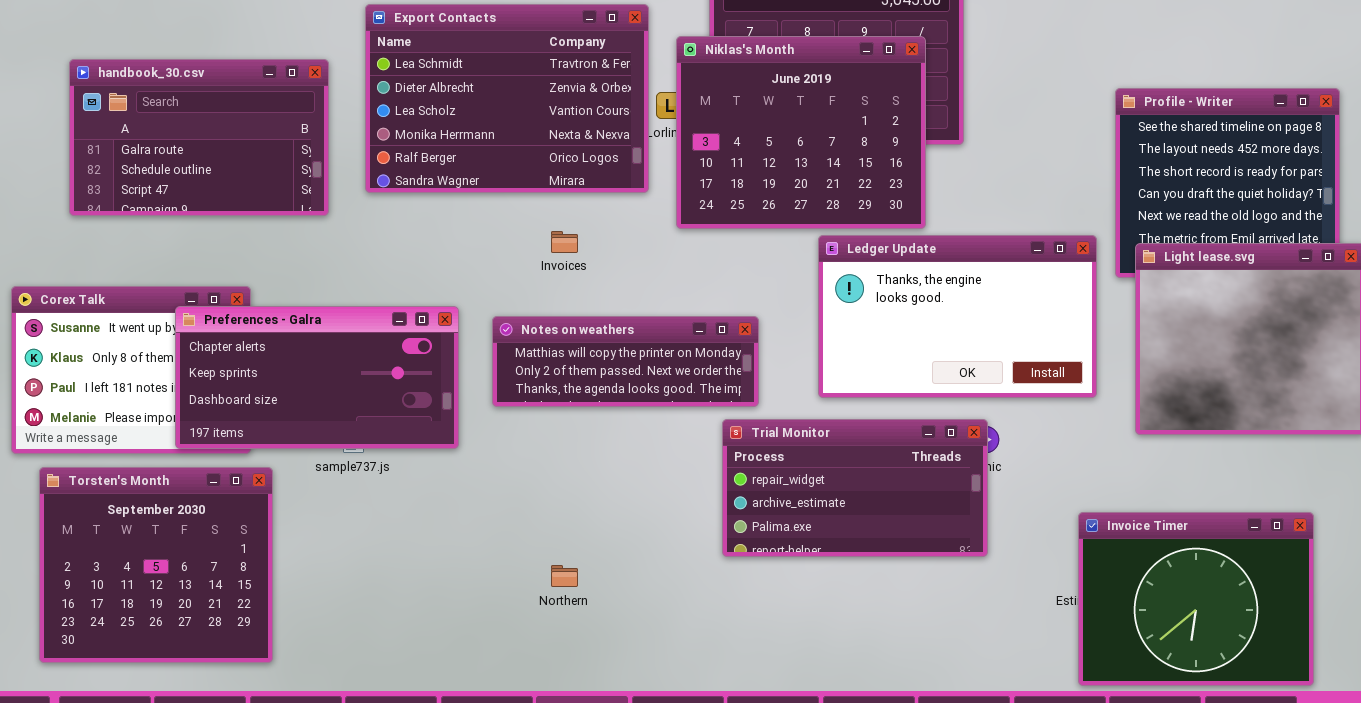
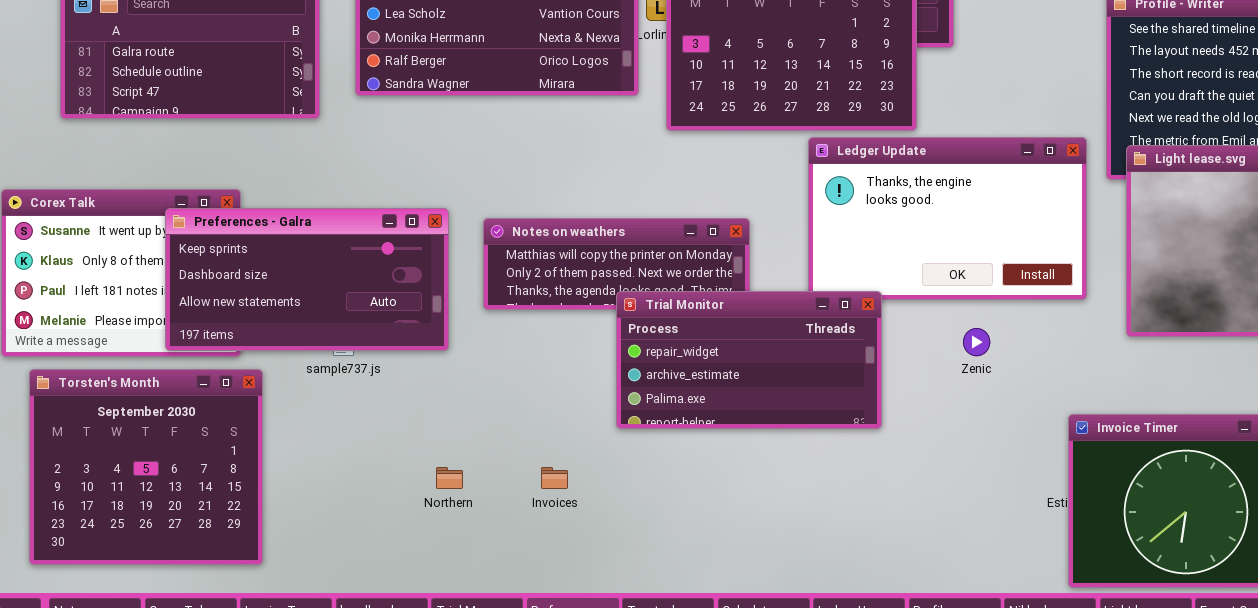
Invoices: [551,231,578,253] -> [541,467,568,489], moved
Preferences - Galra: [175,306,459,449] -> [165,208,449,351], scrolled down 1 row
Trial Monitor: [722,419,988,557] -> [616,291,882,429], moved
Northern: [551,565,578,587] -> [436,467,463,489], moved

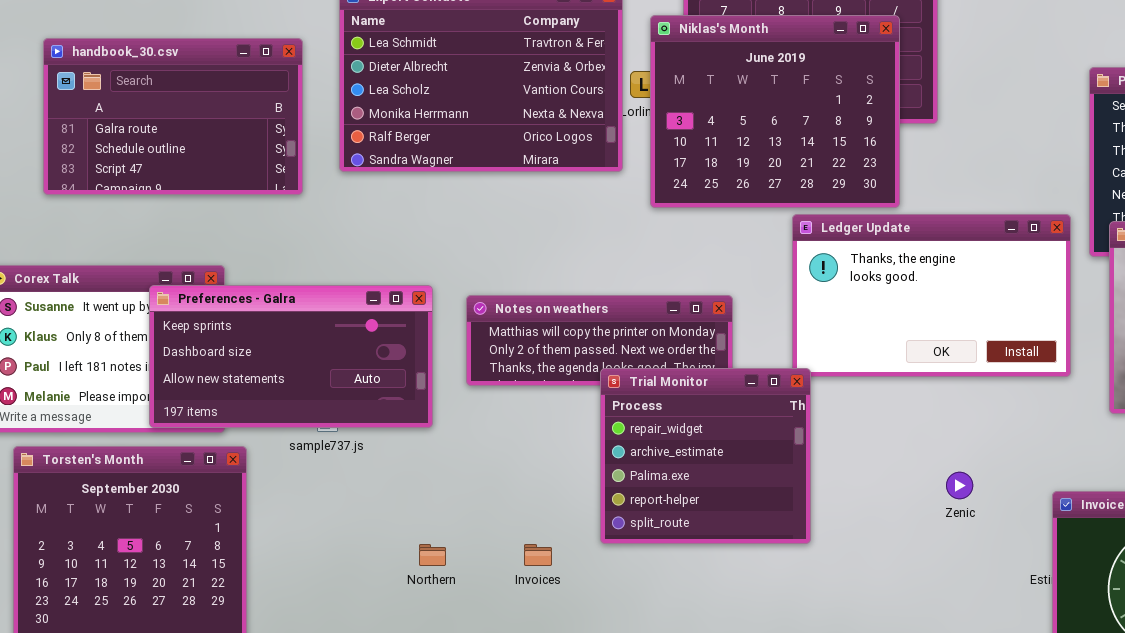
Trial Monitor: [616,291,882,429] -> [600,368,811,544], resized
Zenic: [963,328,990,356] -> [946,472,973,499], moved

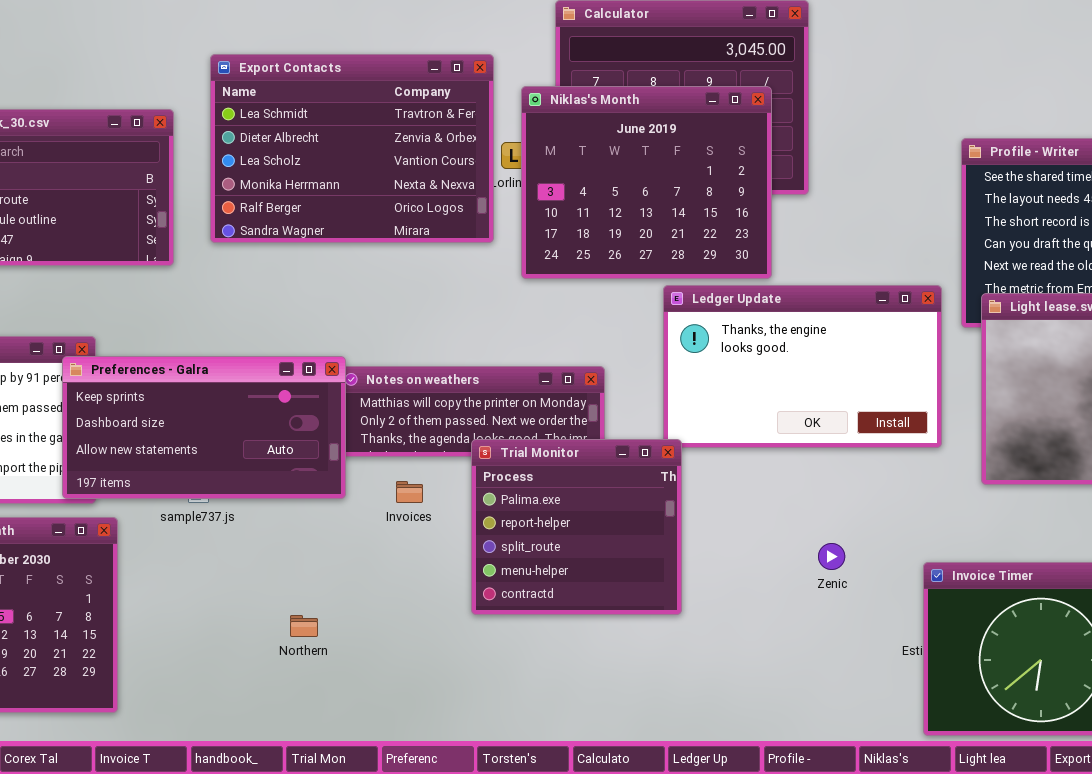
Preferences - Galra: [149,285,433,428] -> [62,356,346,499], moved
Trial Monitor: [600,368,811,544] -> [471,439,682,615], scrolled down 2 rows
Invoices: [524,544,552,566] -> [396,481,423,503], moved

